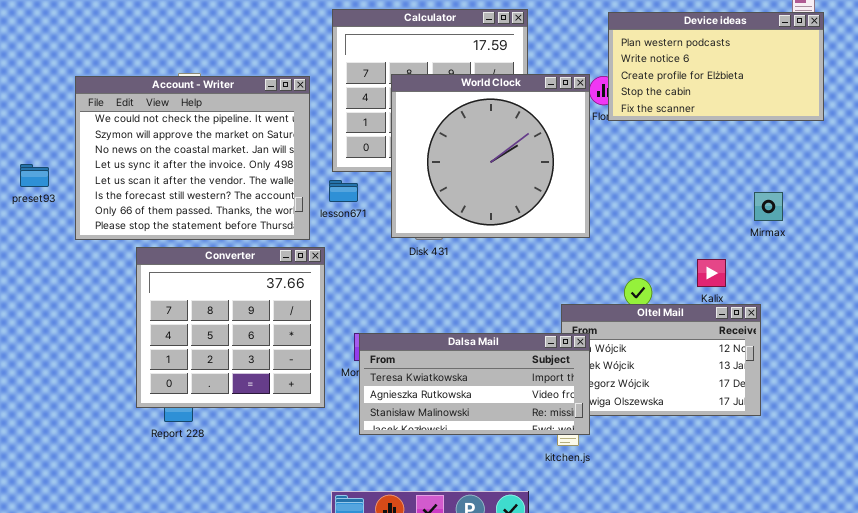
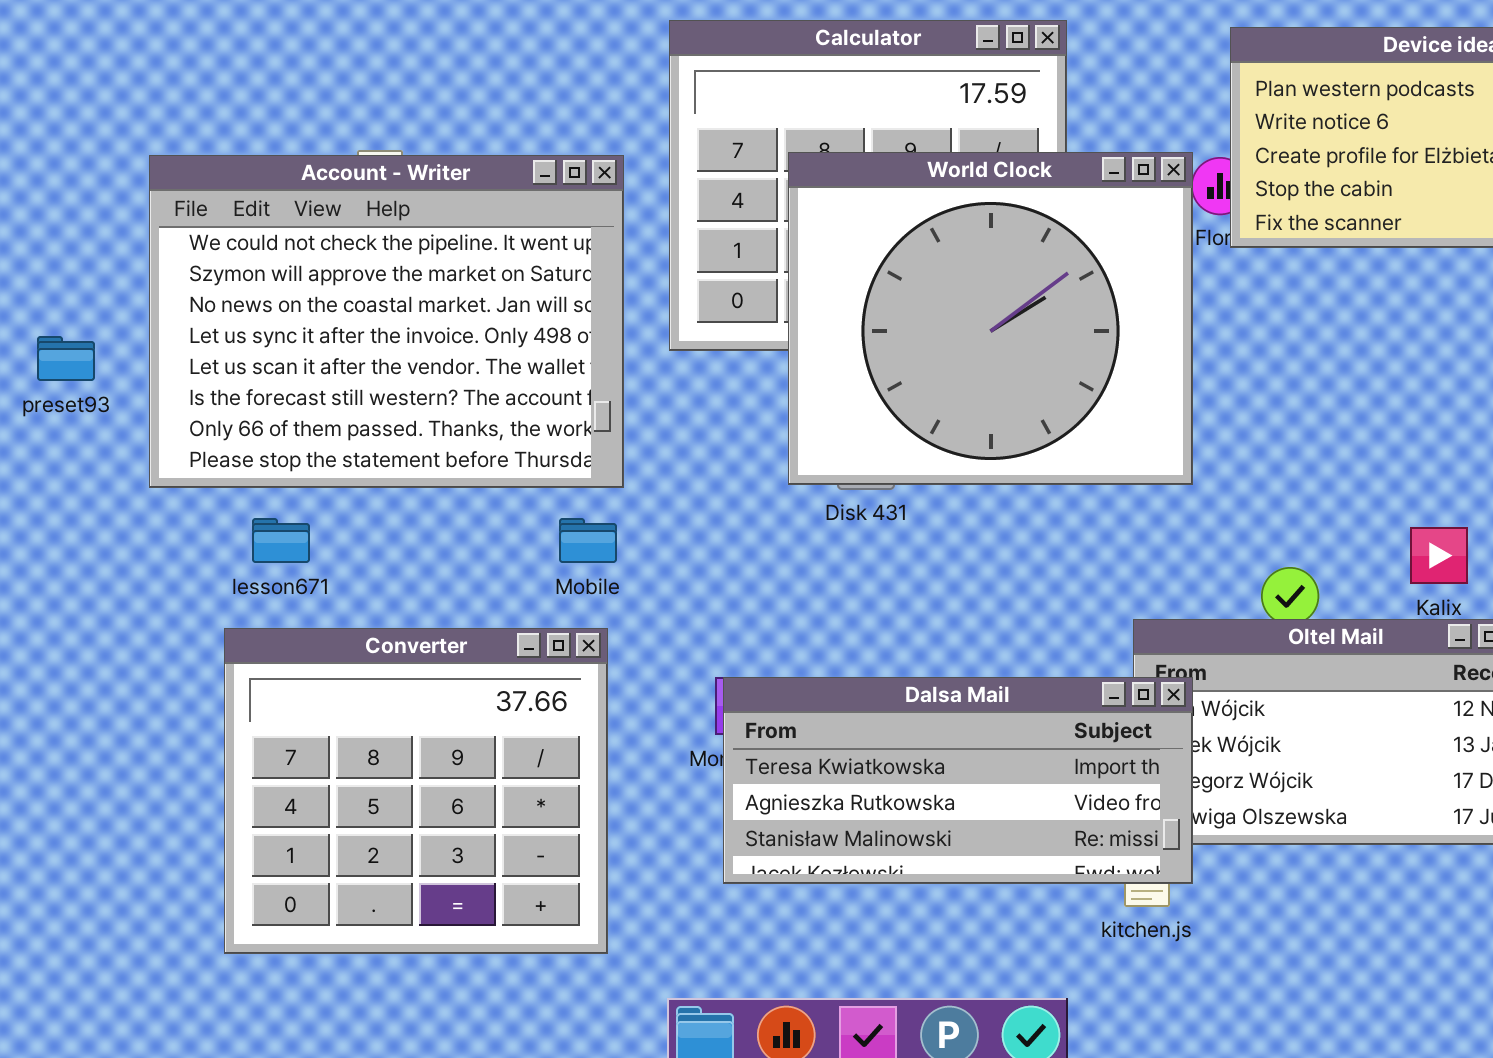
lesson671: [329,180,358,202] -> [252,518,310,563], moved
Converter: [136,247,325,408] -> [224,628,608,954], moved

